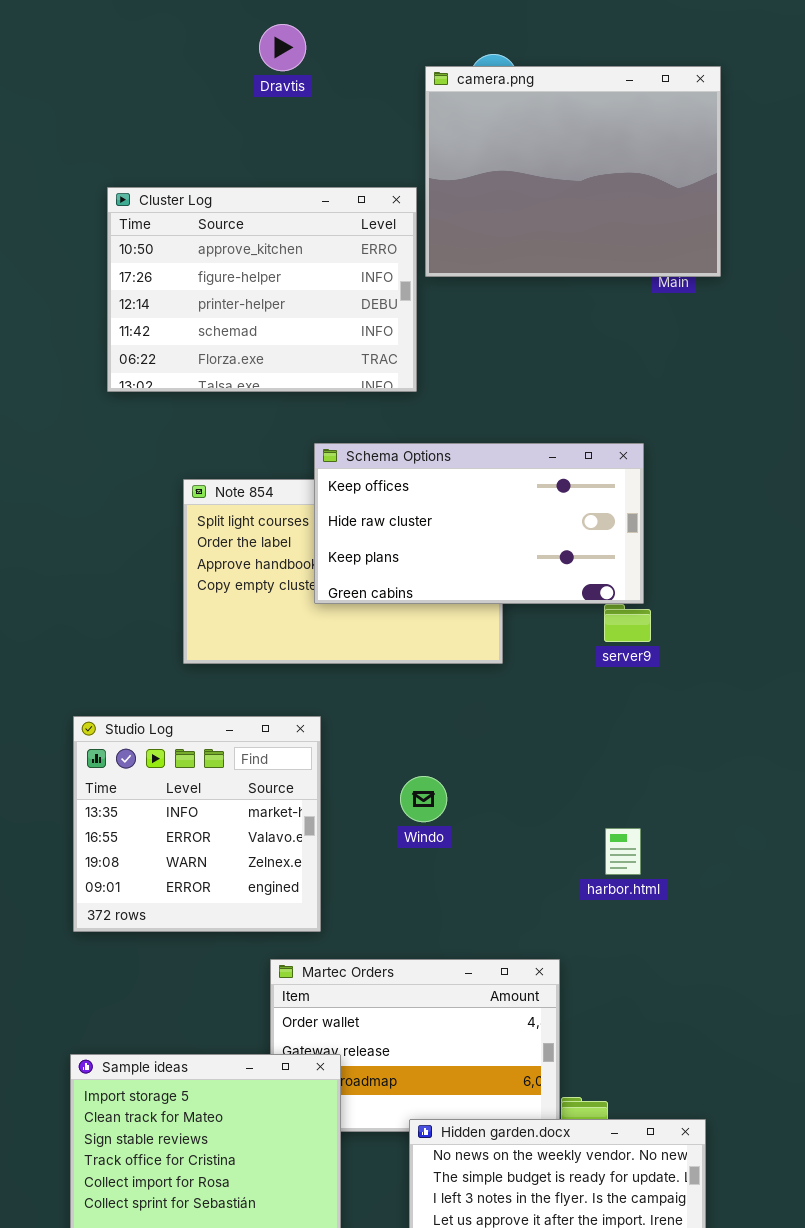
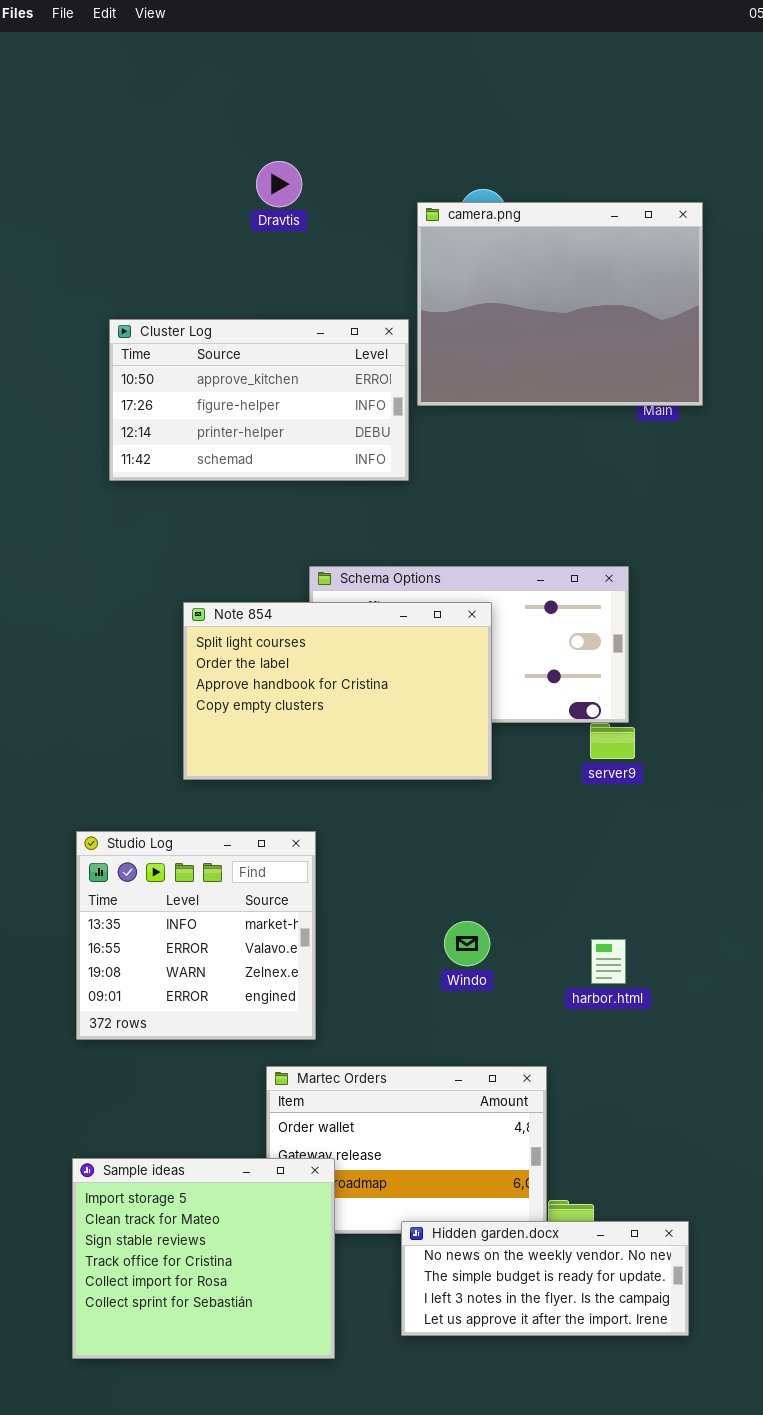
Cluster Log: [107,187,417,392] -> [109,319,409,481], resized
Note 854: [183,479,503,664] -> [183,602,492,780], raised
Windo: [400,776,447,822] -> [444,921,490,966], moved

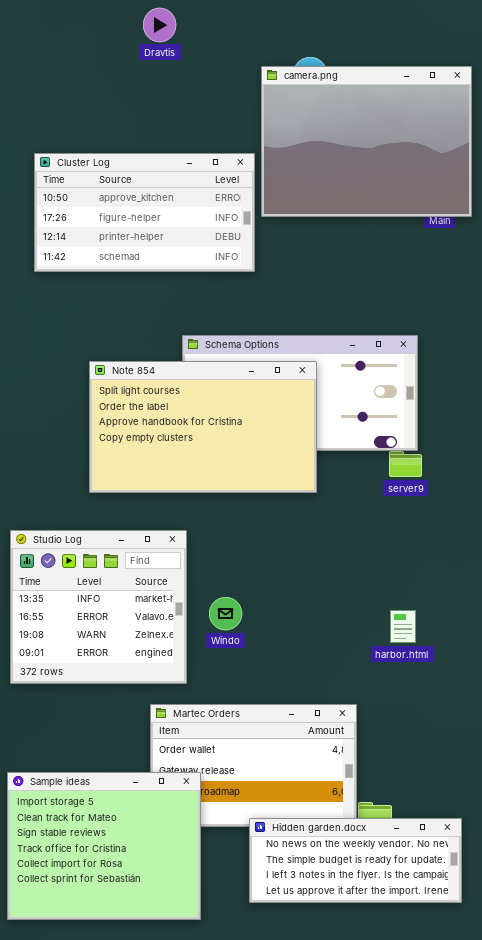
Dravtis: [256,161,302,207] -> [143,8,176,42], moved
Windo: [444,921,490,966] -> [209,597,242,630], moved

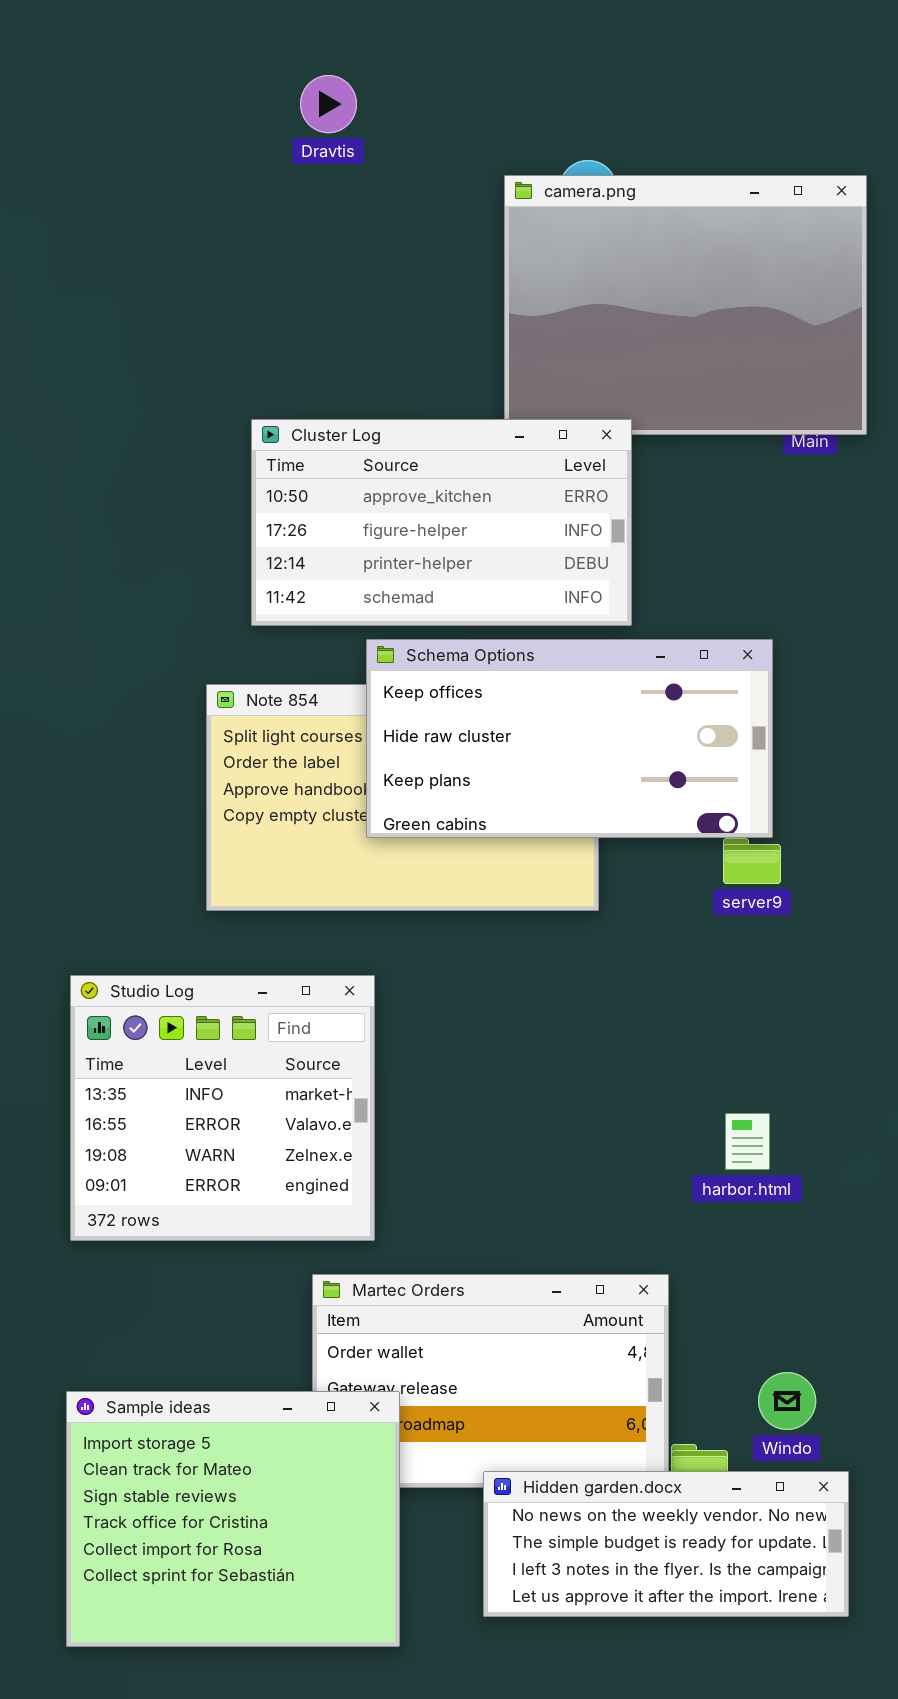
Cluster Log: [34,153,255,272] -> [251,419,632,626], moved
Schema Options: [182,335,418,451] -> [366,639,773,838], raised
Windo: [209,597,242,630] -> [758,1372,816,1430], moved

